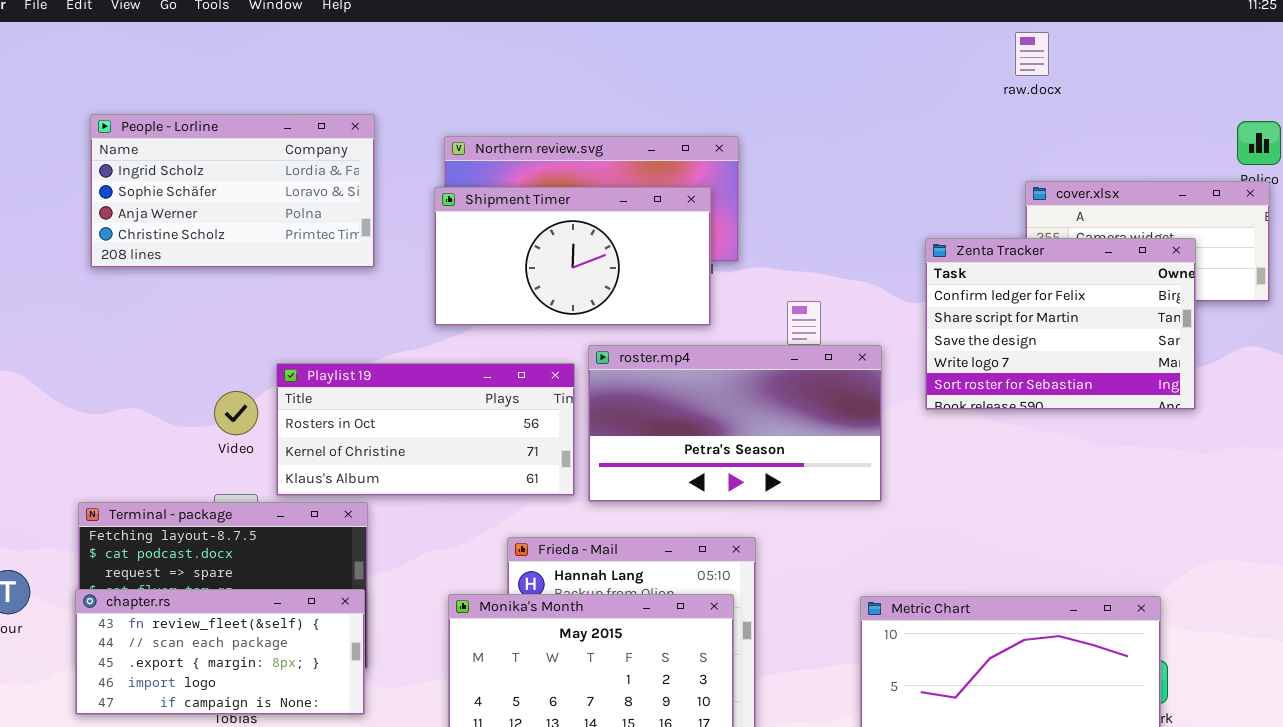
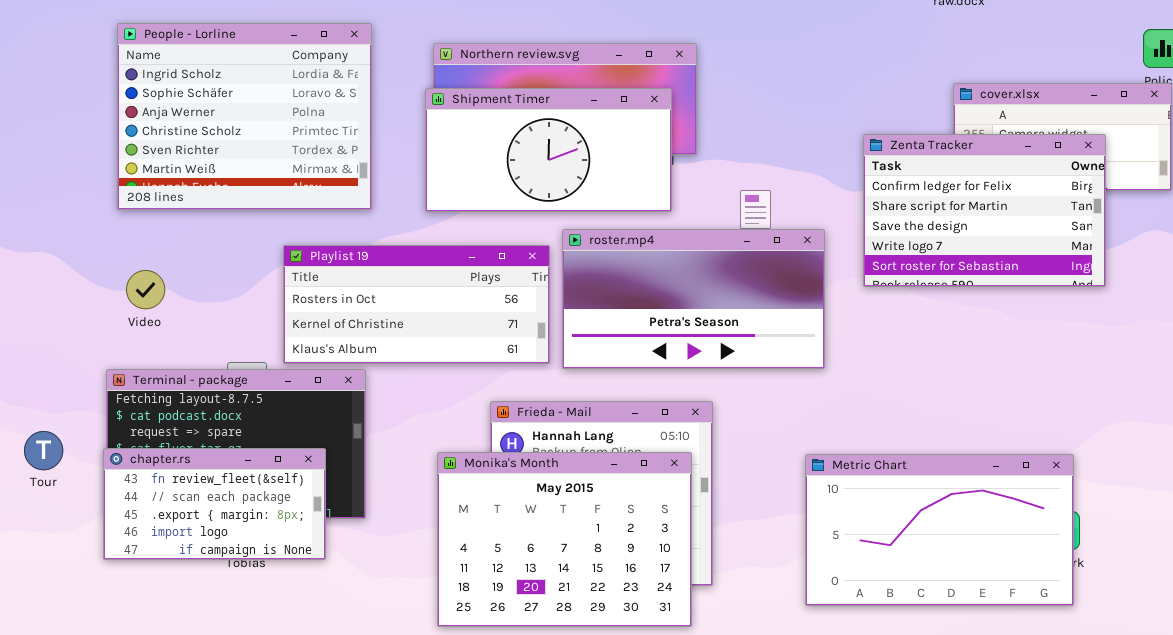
People - Lorline: [90,114,375,268] -> [117,23,372,210], resized
Video: [214,391,258,435] -> [126,270,165,309], moved
chapter.rs: [75,589,365,715] -> [103,448,326,560], resized

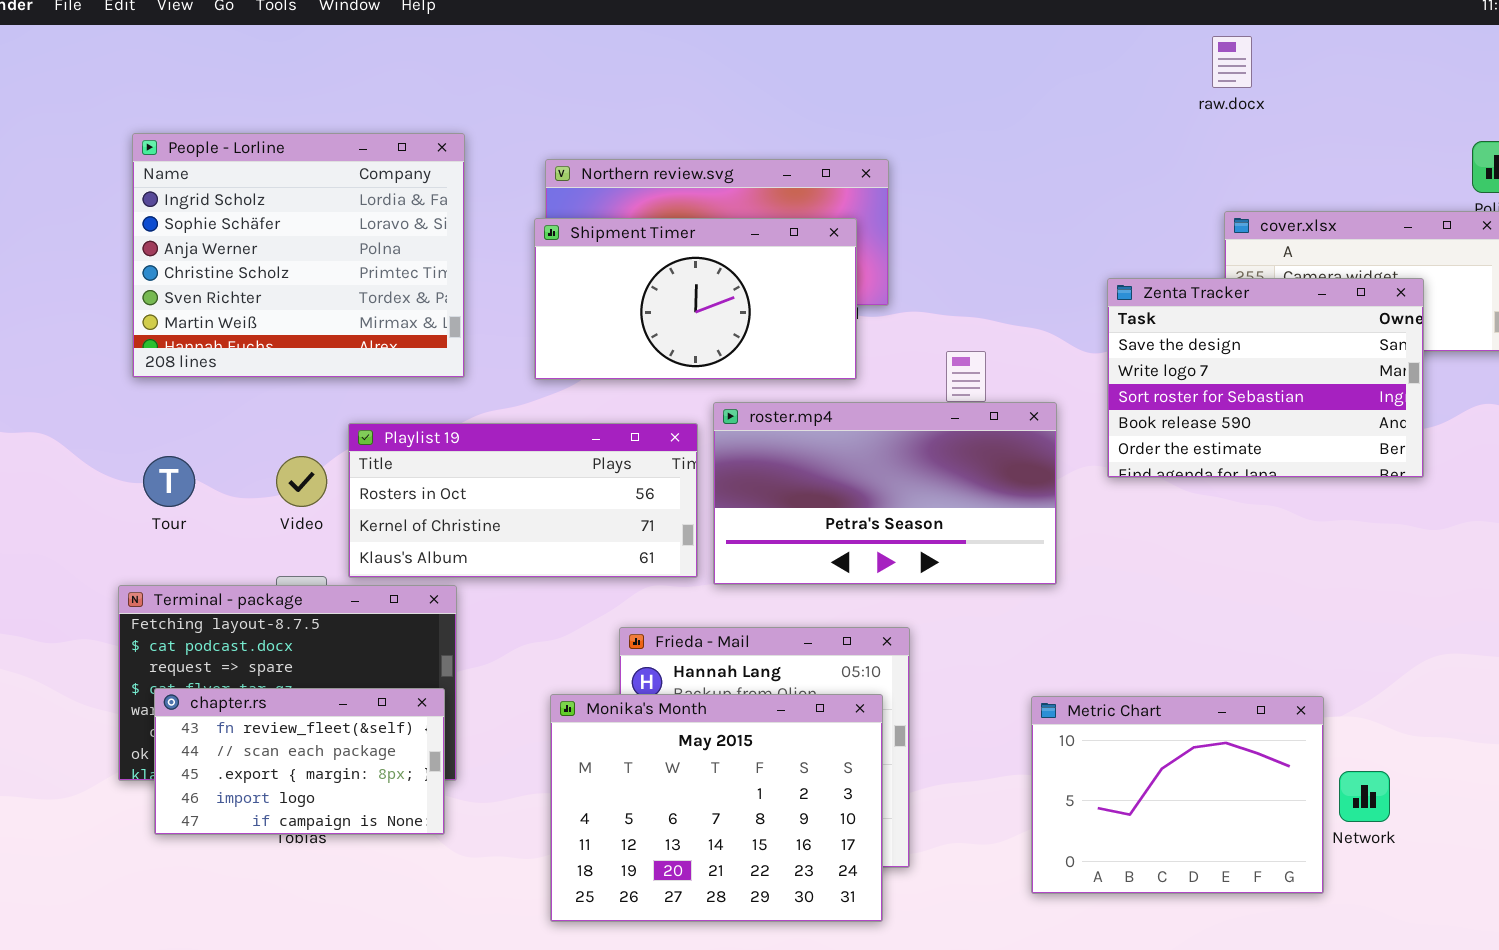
Zenta Tracker: [863,134,1106,287] -> [1107,278,1424,478], scrolled down 2 rows
Video: [126,270,165,309] -> [276,456,327,507], moved
Tour: [24,431,63,470] -> [143,456,195,507], moved
chapter.rs: [103,448,326,560] -> [154,688,445,835], moved
Metric Chart: [805,454,1074,606] -> [1031,696,1324,894], resized

